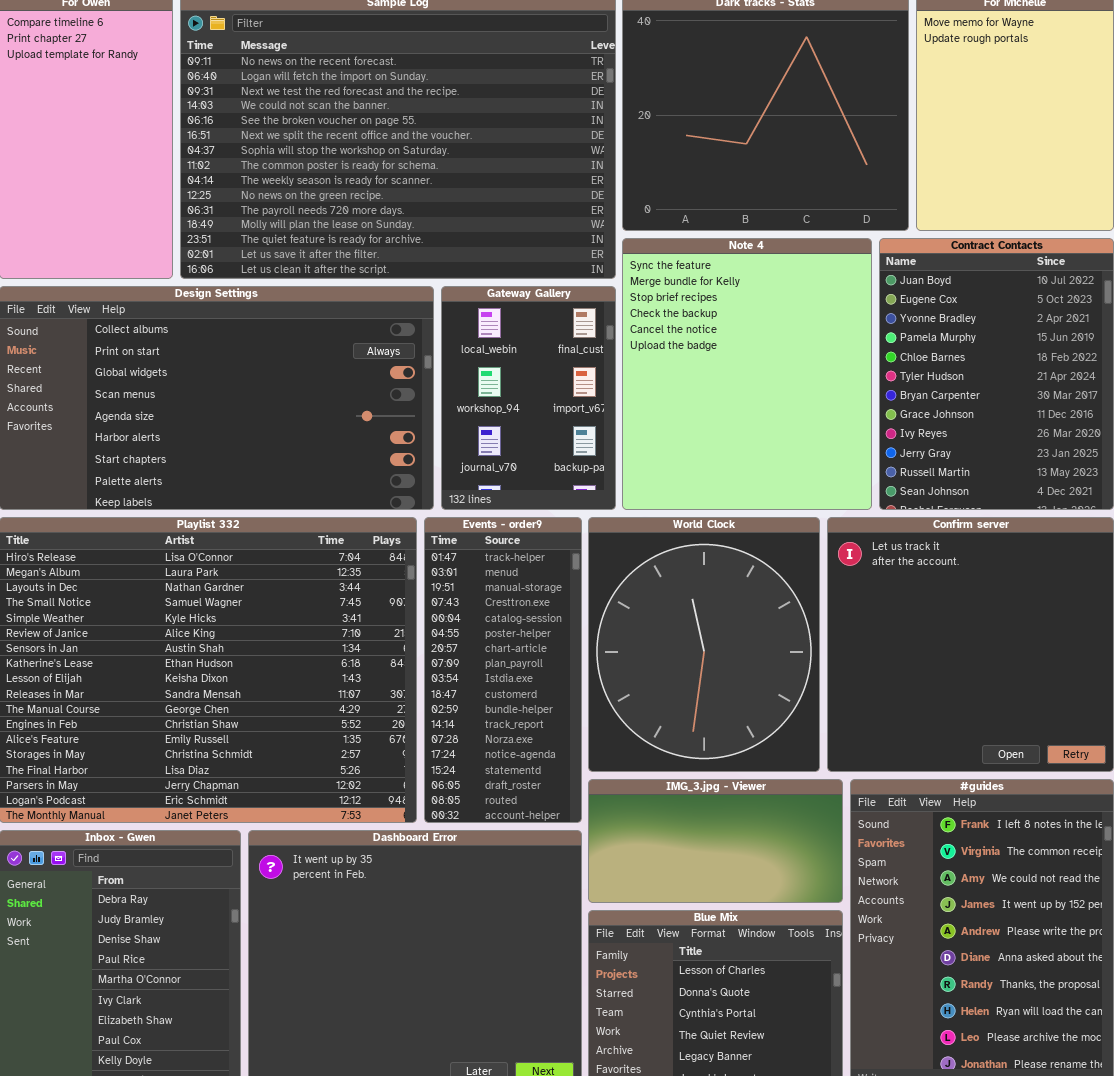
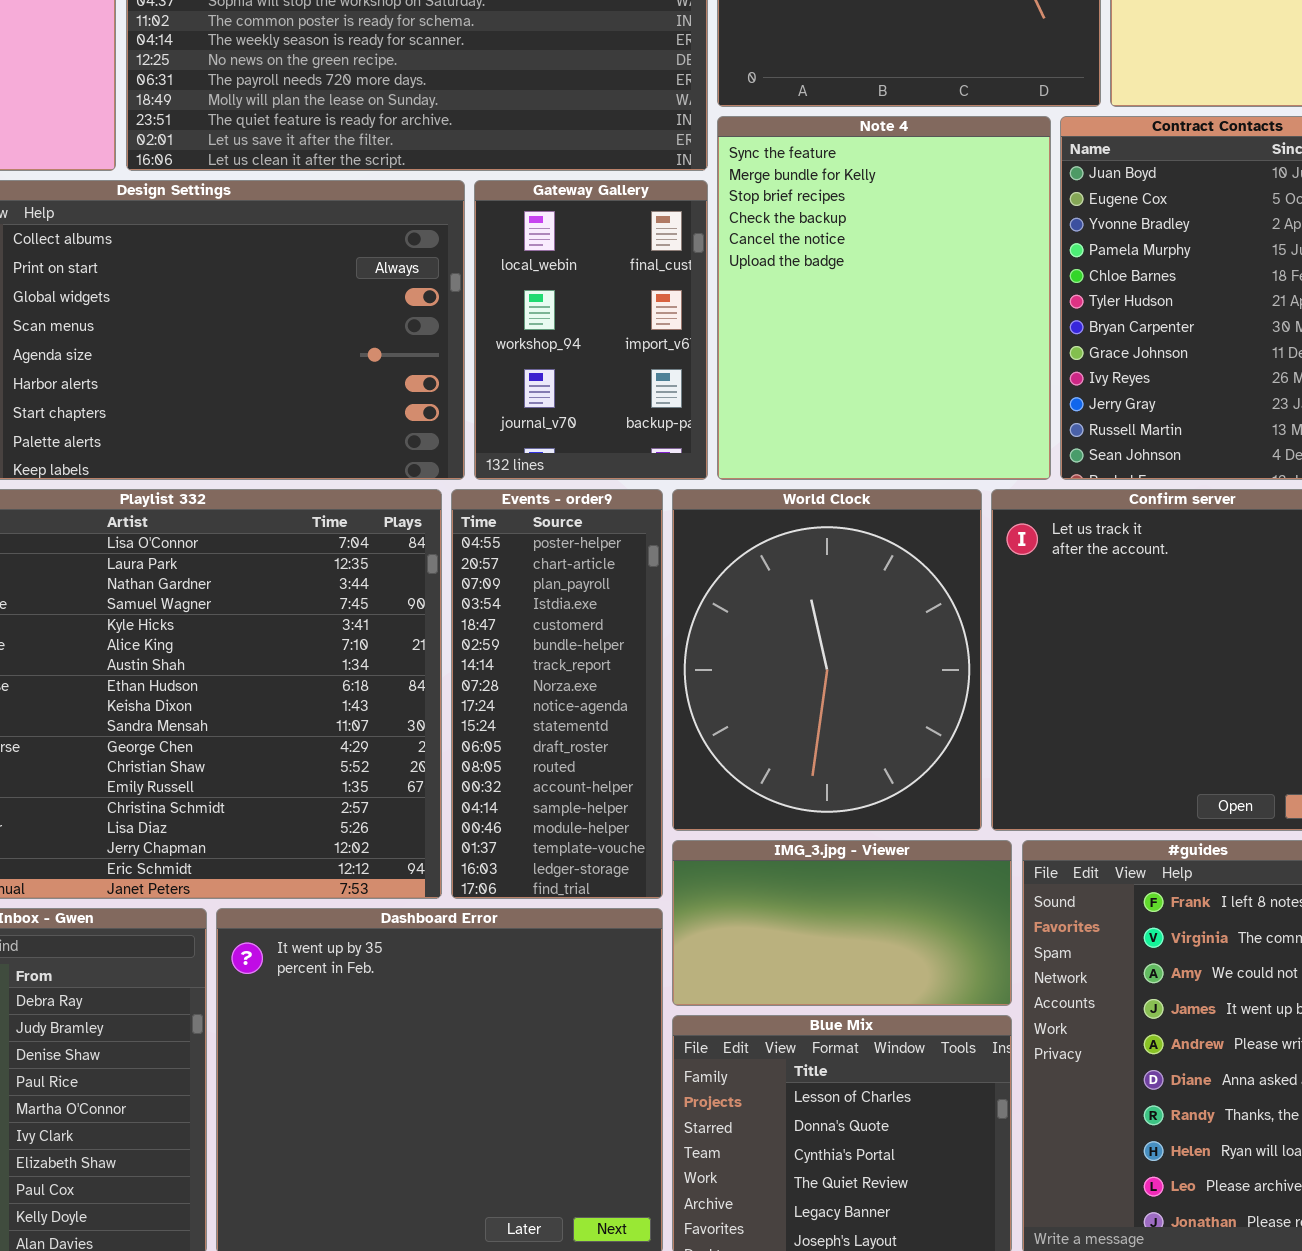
Events - order9: [424,517,582,823] -> [451,489,663,899], scrolled down 5 rows

